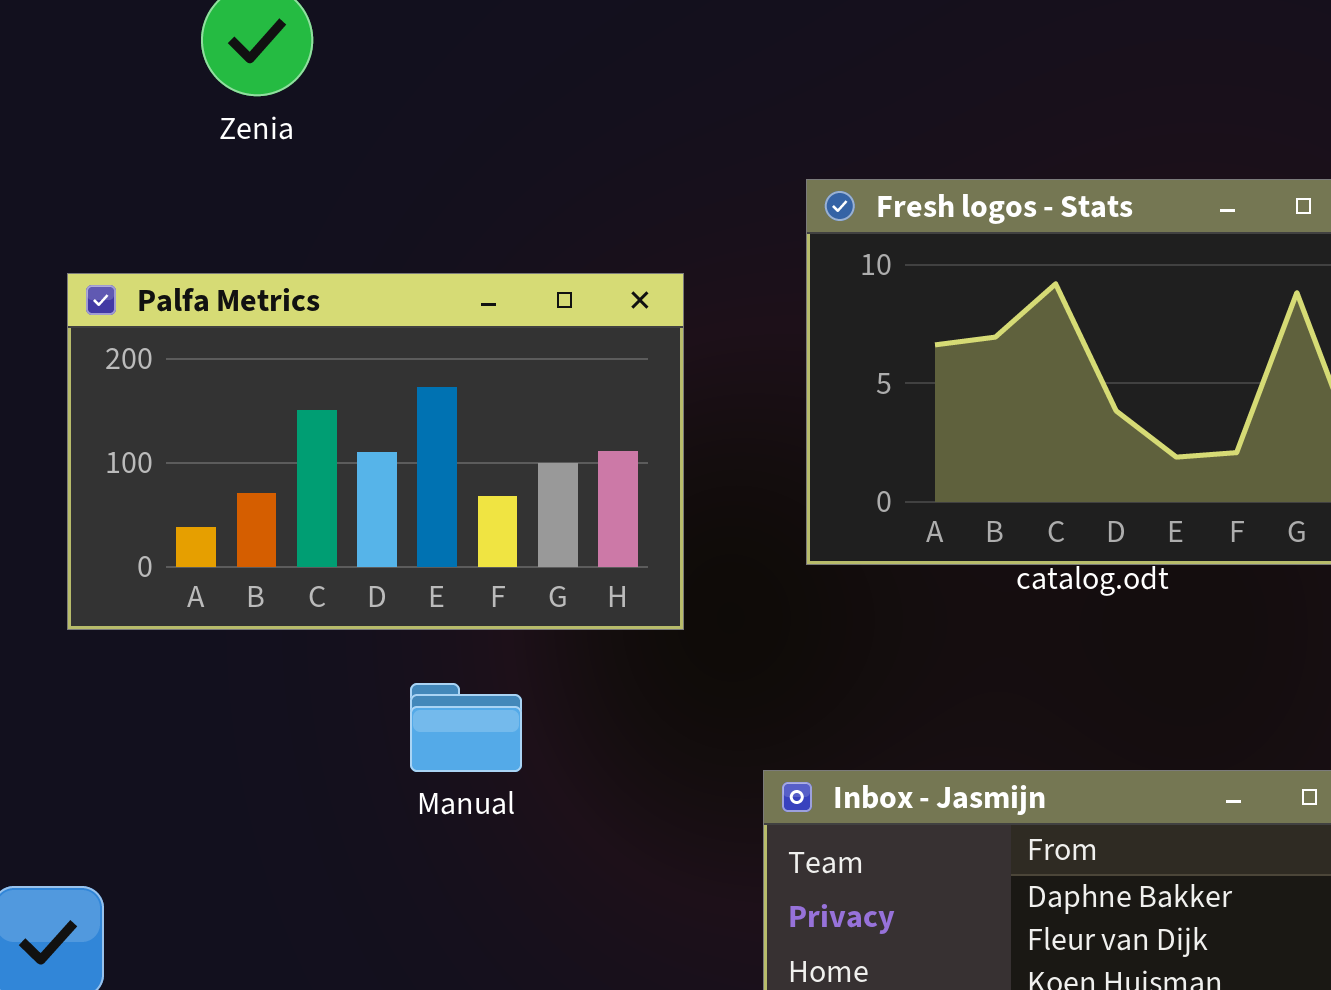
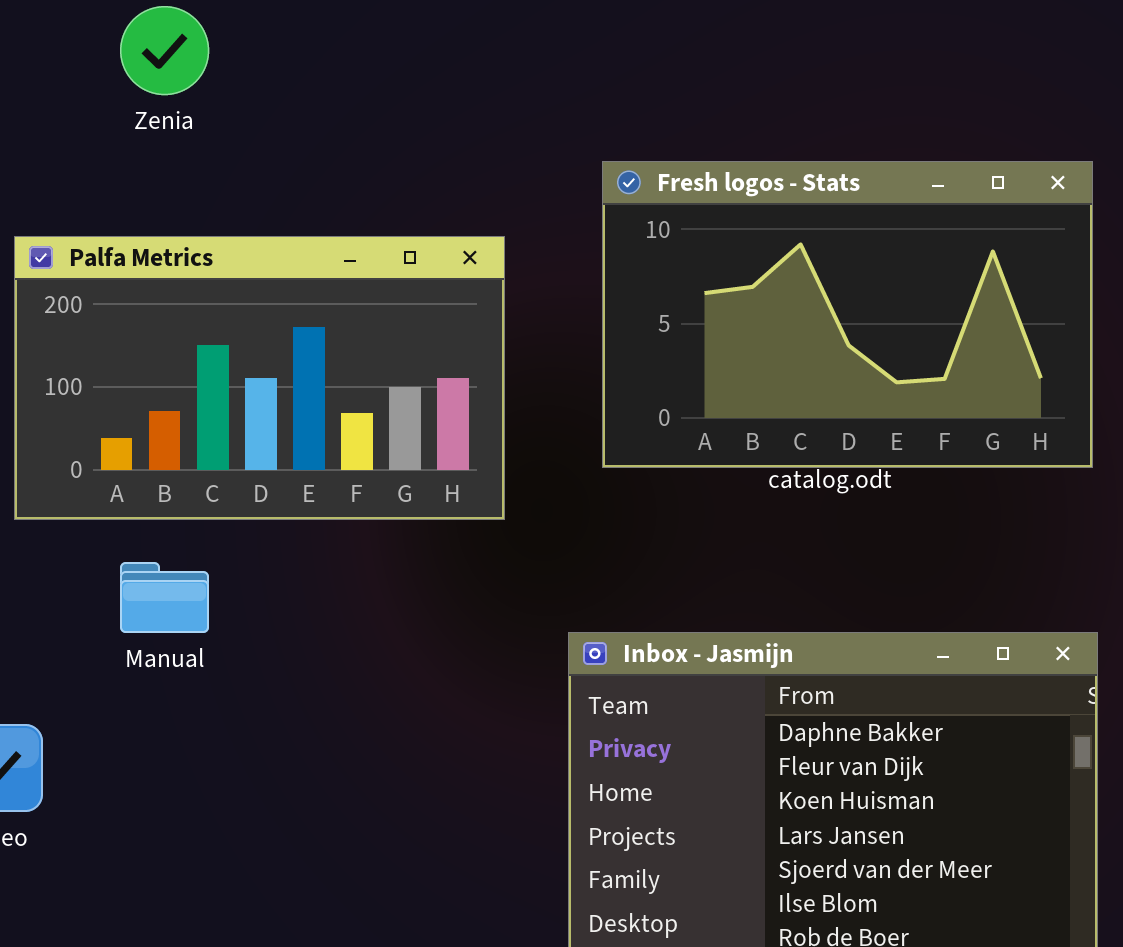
Manual: [410,683,522,772] -> [120,562,209,633], moved

